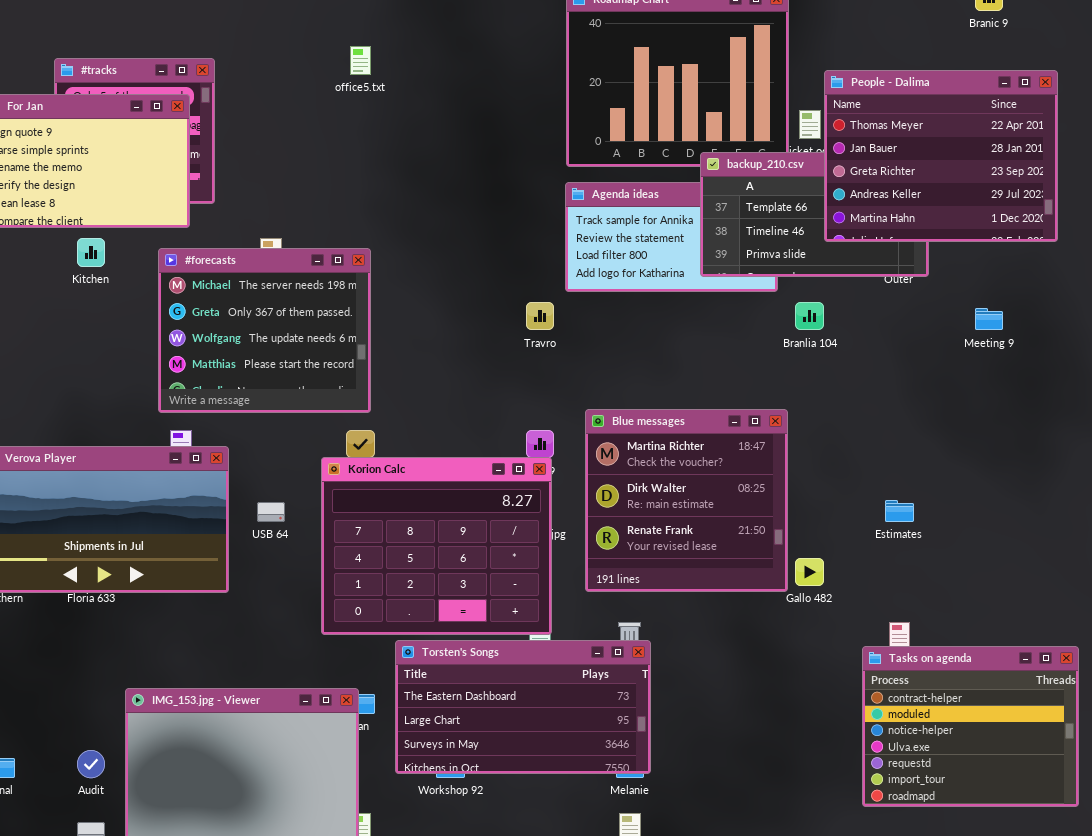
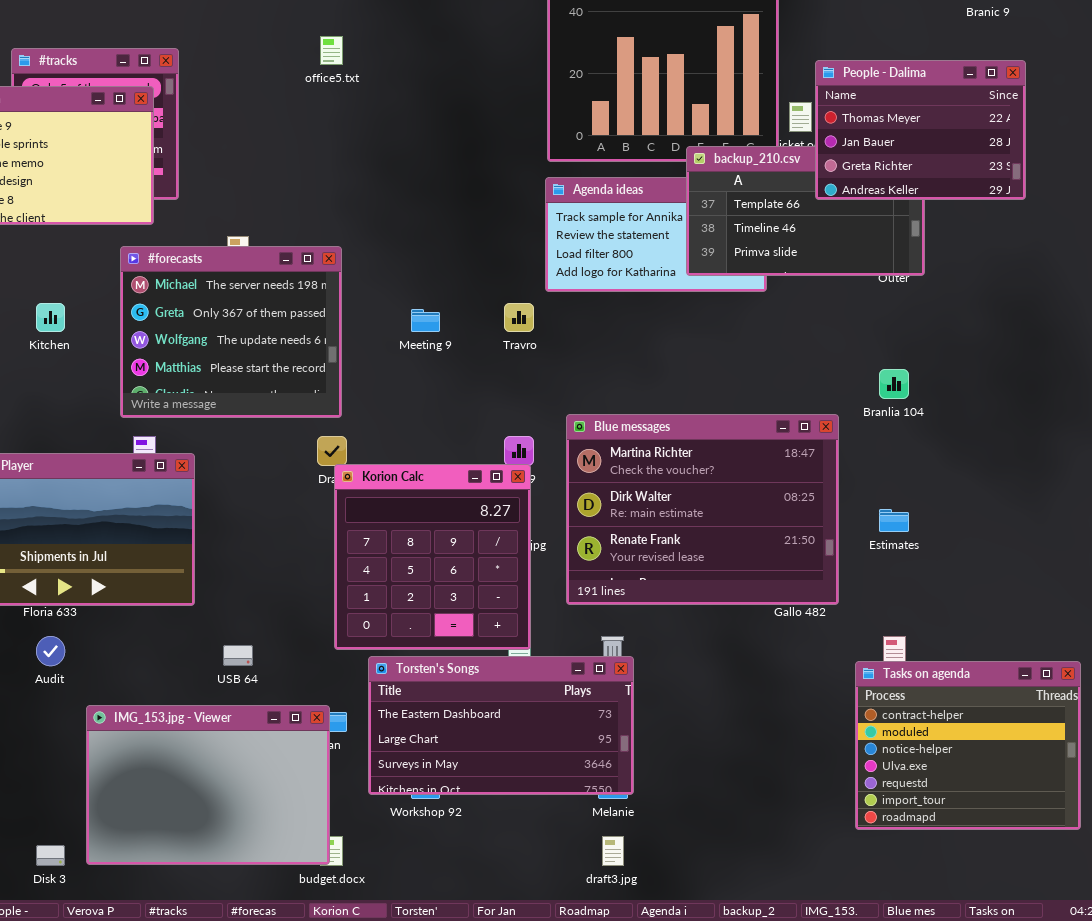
People - Dalima: [824,70,1058,242] -> [815,60,1026,200], resized
Kitchen: [77,238,105,267] -> [36,303,65,332], moved
Branlia 104: [795,302,824,330] -> [879,369,909,399], moved
Meeting 9: [975,308,1003,330] -> [411,309,440,332], moved
Blue messages: [585,409,788,592] -> [566,414,839,605], resized
Korion Calc: [321,457,552,635] -> [334,464,531,650], resized
USB 64: [257,502,285,522] -> [223,645,253,666], moved
Audit: [77,750,105,778] -> [36,636,65,666], moved

